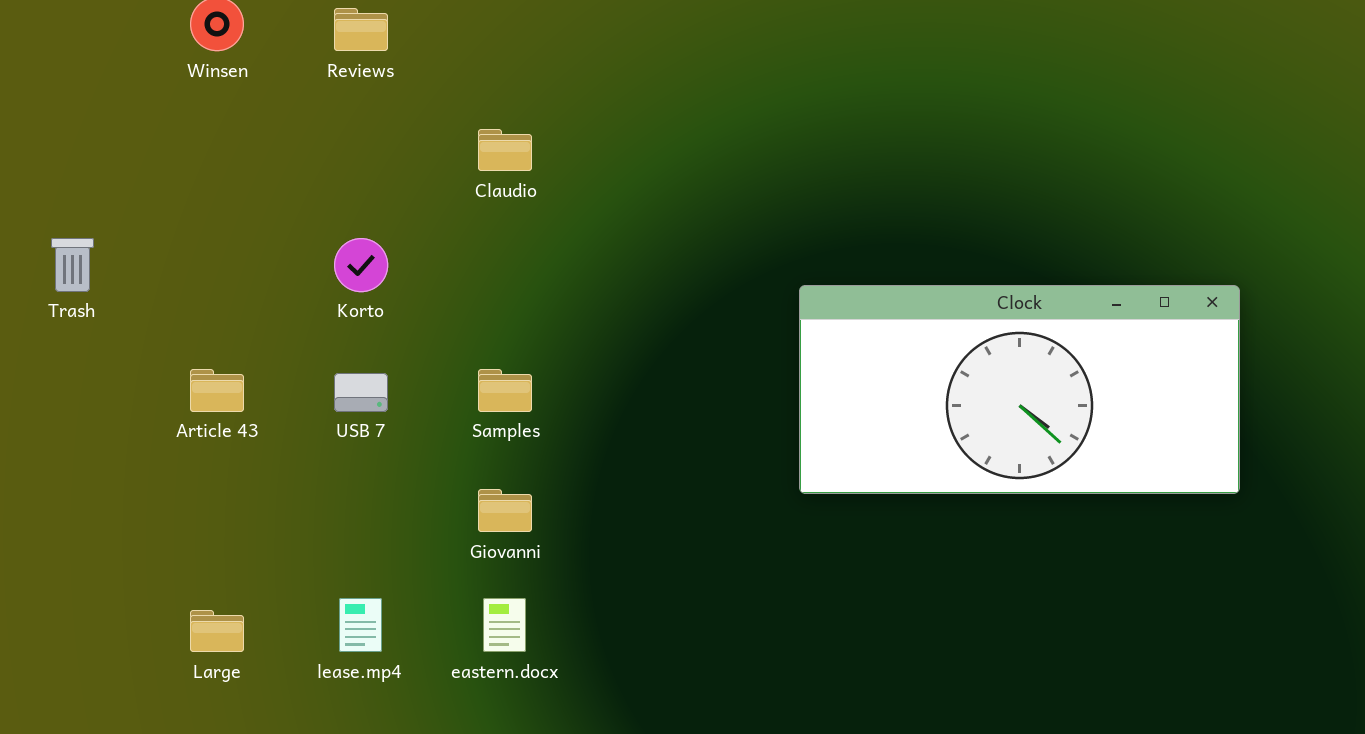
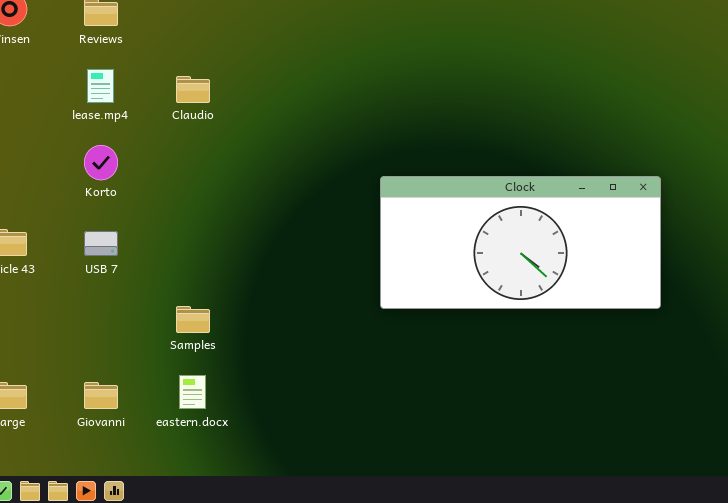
Samples: [478,369,532,412] -> [176,306,210,333], moved
Giovanni: [478,489,532,532] -> [84,382,118,409], moved
lease.mp4: [339,598,382,652] -> [87,69,114,103], moved

